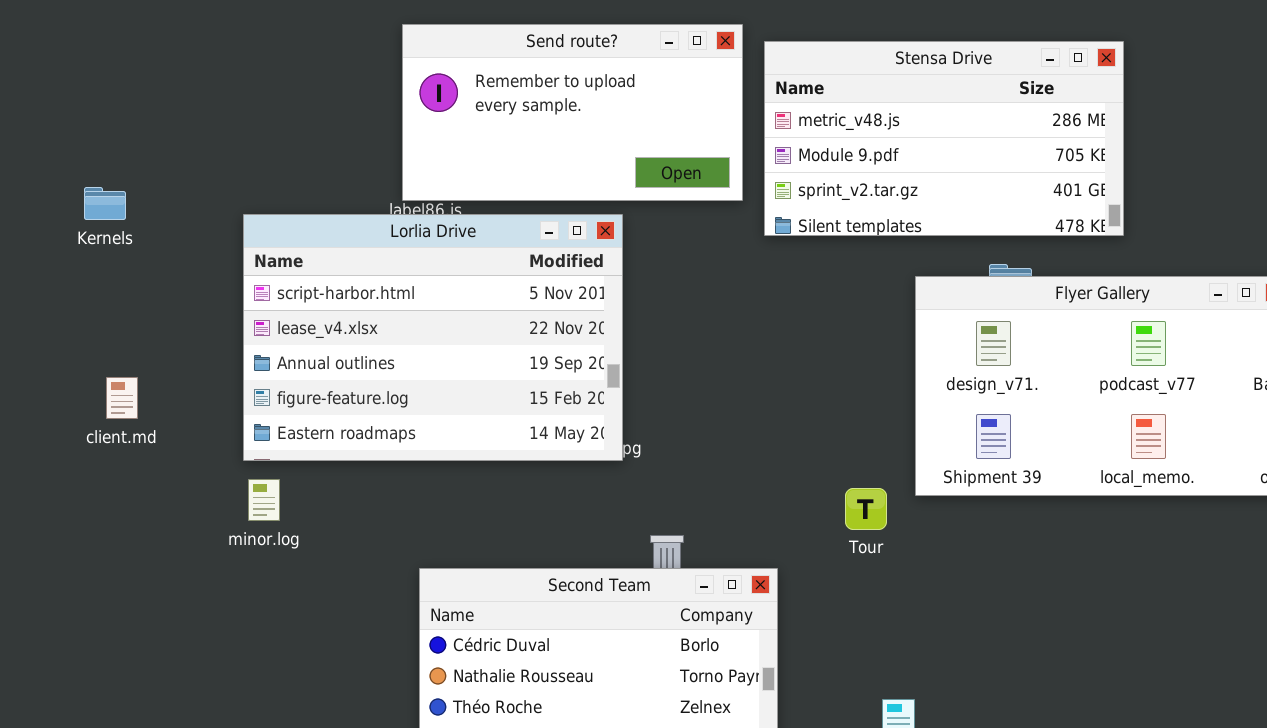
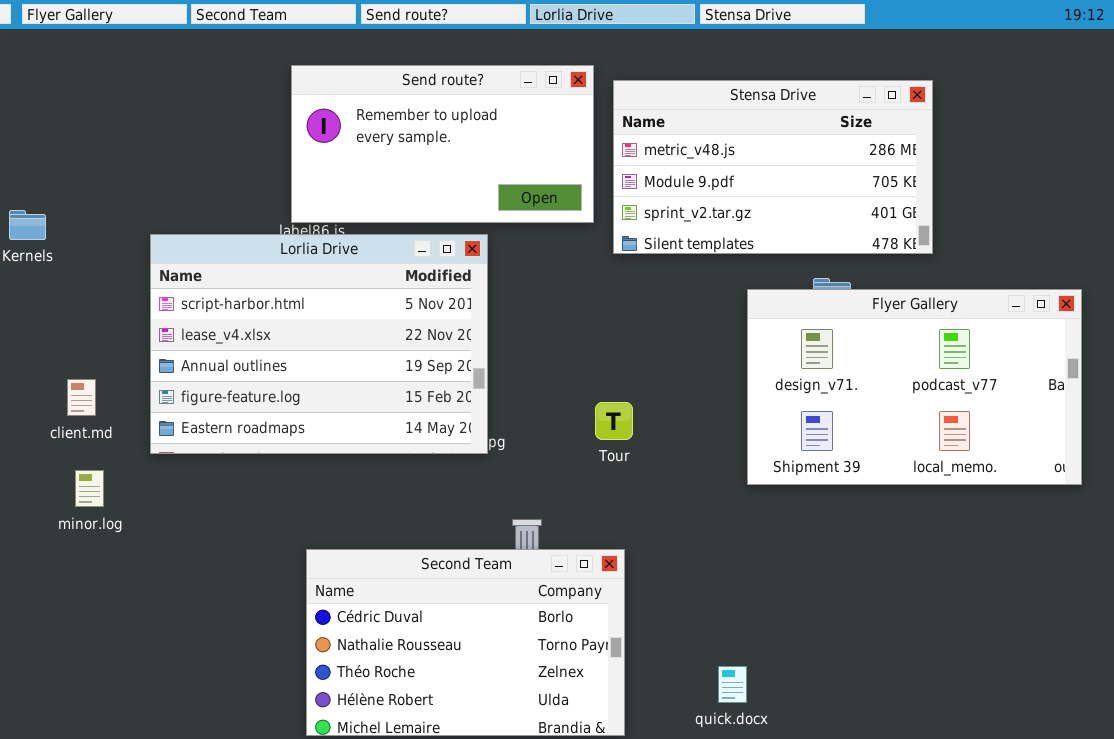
client.md: [106,377,138,419] -> [67,379,96,416], moved
minor.log: [248,479,280,521] -> [75,470,104,507], moved
Tour: [845,488,887,530] -> [595,402,633,440], moved

